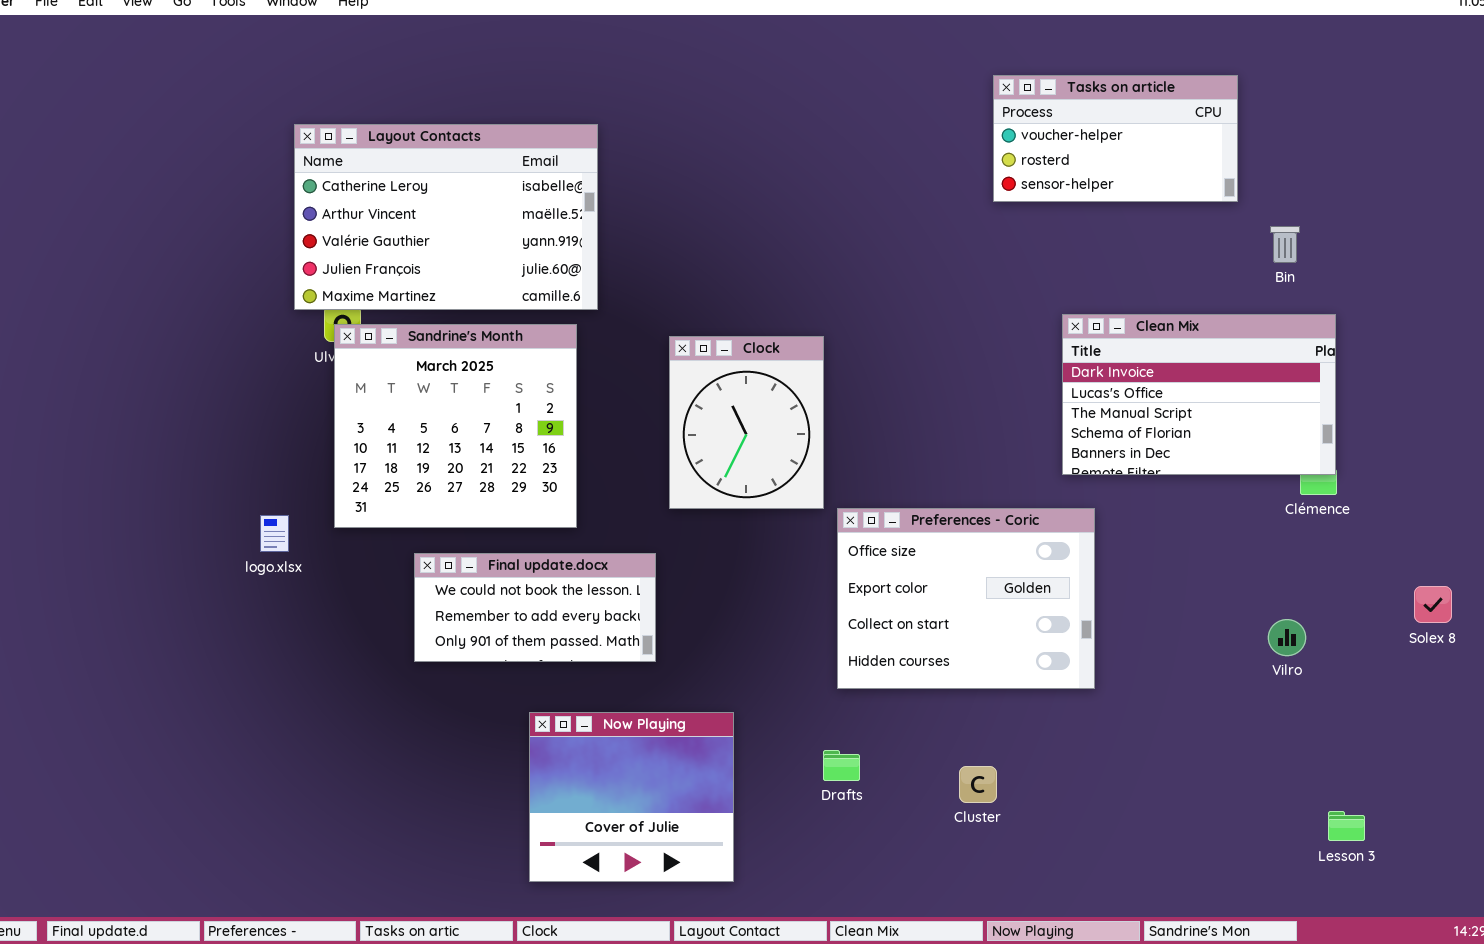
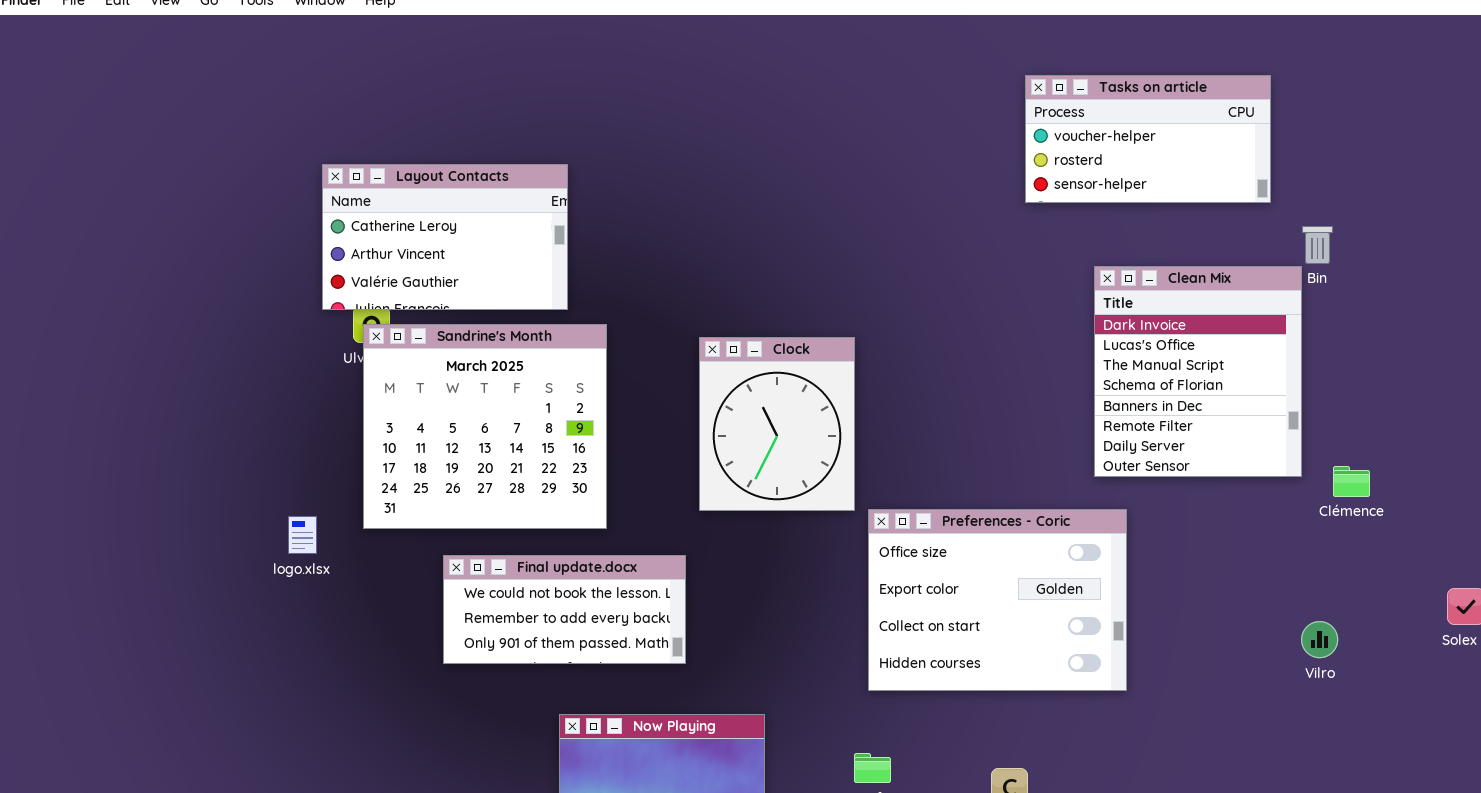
Layout Contacts: [294,124,598,310] -> [322,164,568,310], resized
Clean Mix: [1062,314,1336,475] -> [1094,266,1302,477], resized

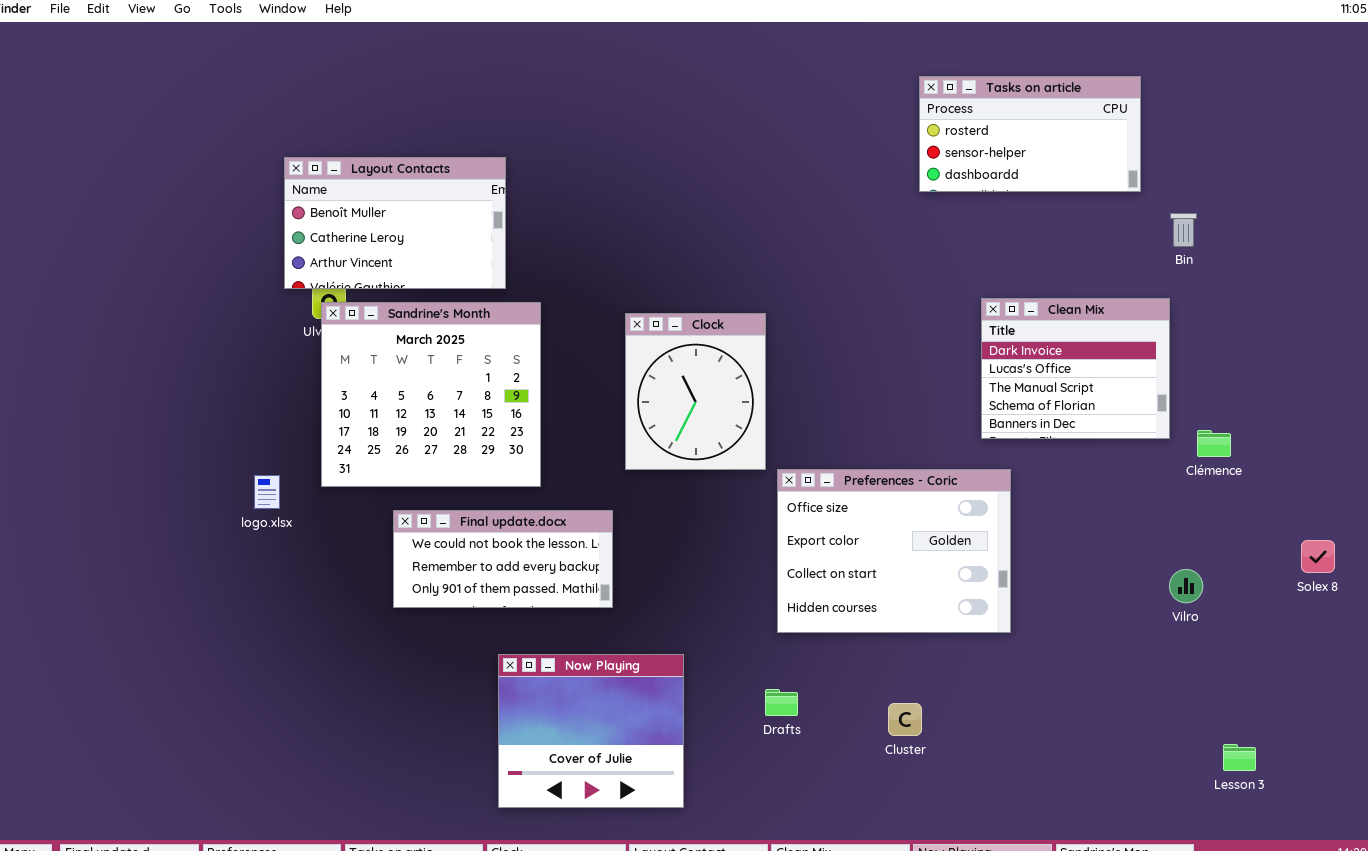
Tasks on article: [1025,75,1271,203] -> [919,76,1141,192], scrolled down 1 row
Layout Contacts: [322,164,568,310] -> [284,157,506,289], scrolled up 1 row
Clean Mix: [1094,266,1302,477] -> [981,298,1170,439], resized

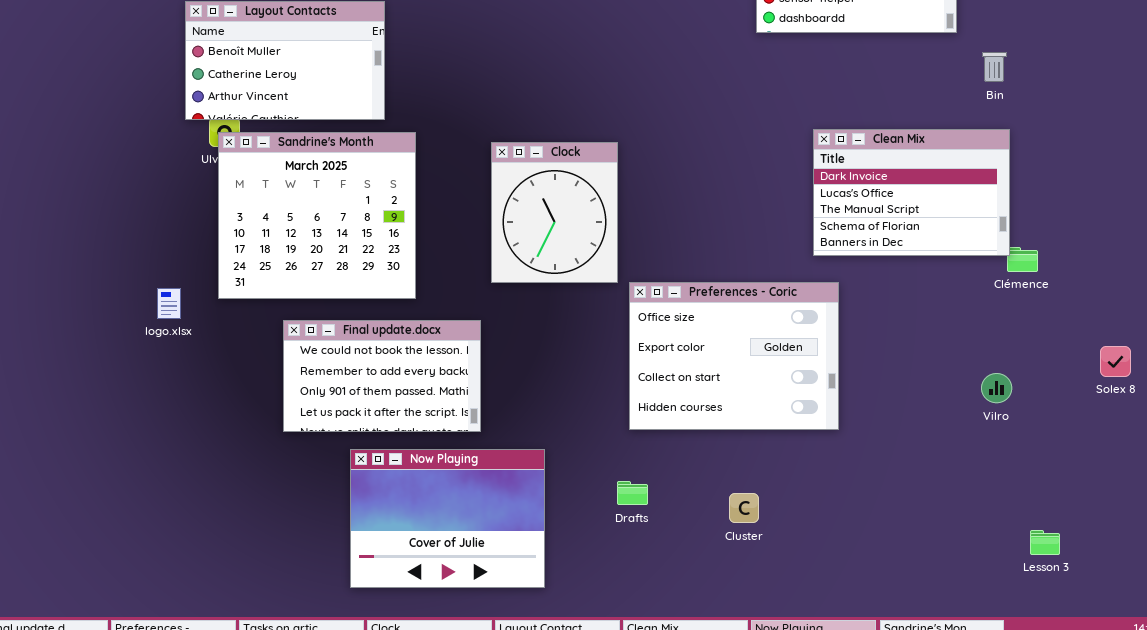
Clean Mix: [981,298,1170,439] -> [813,129,1010,256], resized
Final update.docx: [393,510,613,608] -> [283,320,481,432], resized
Now Playing: [498,654,684,808] -> [350,449,545,588], resized

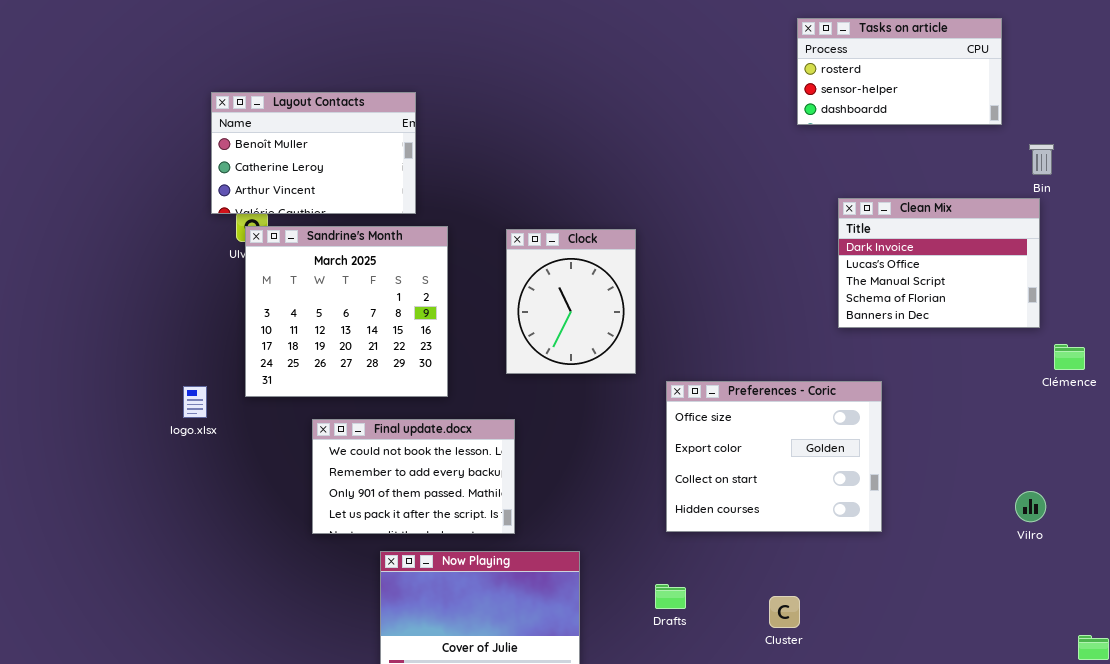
Clean Mix: [813,129,1010,256] -> [838,198,1040,328], moved
Clock: [491,142,618,283] -> [506,229,636,374], moved
Vilro: [981,373,1012,403] -> [1015,491,1046,522], moved

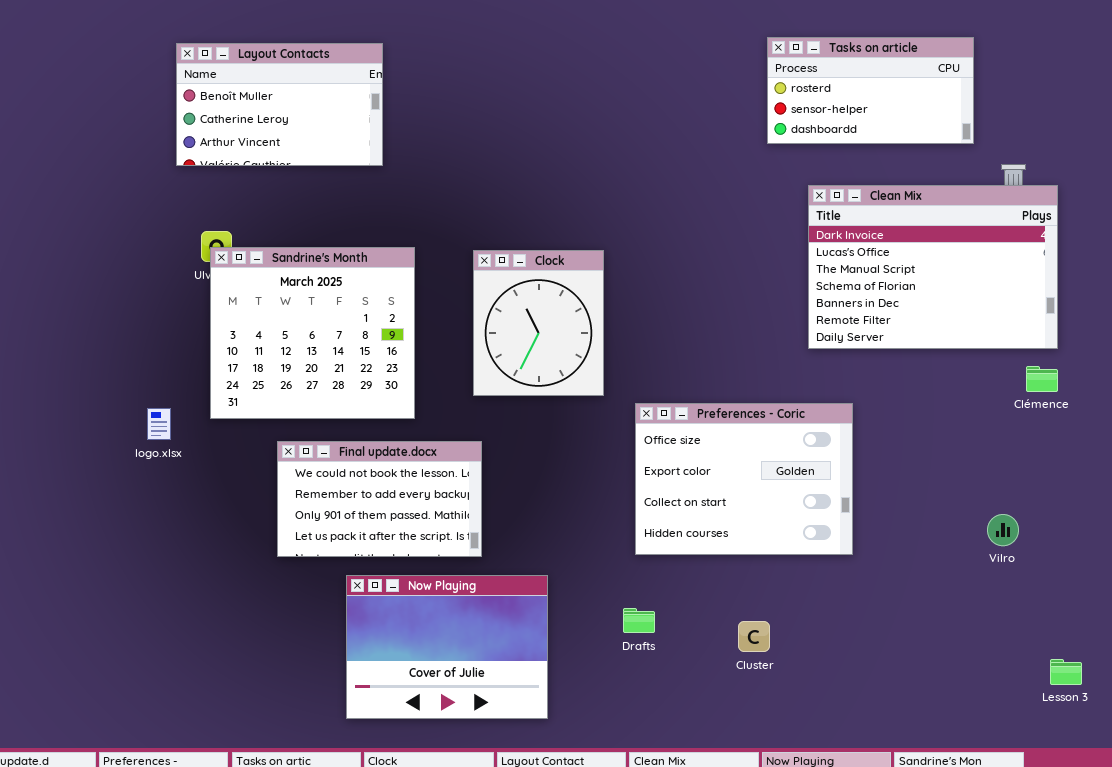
Layout Contacts: [211,92,416,214] -> [176,43,383,166], moved
Clean Mix: [838,198,1040,328] -> [808,185,1058,349], resized

